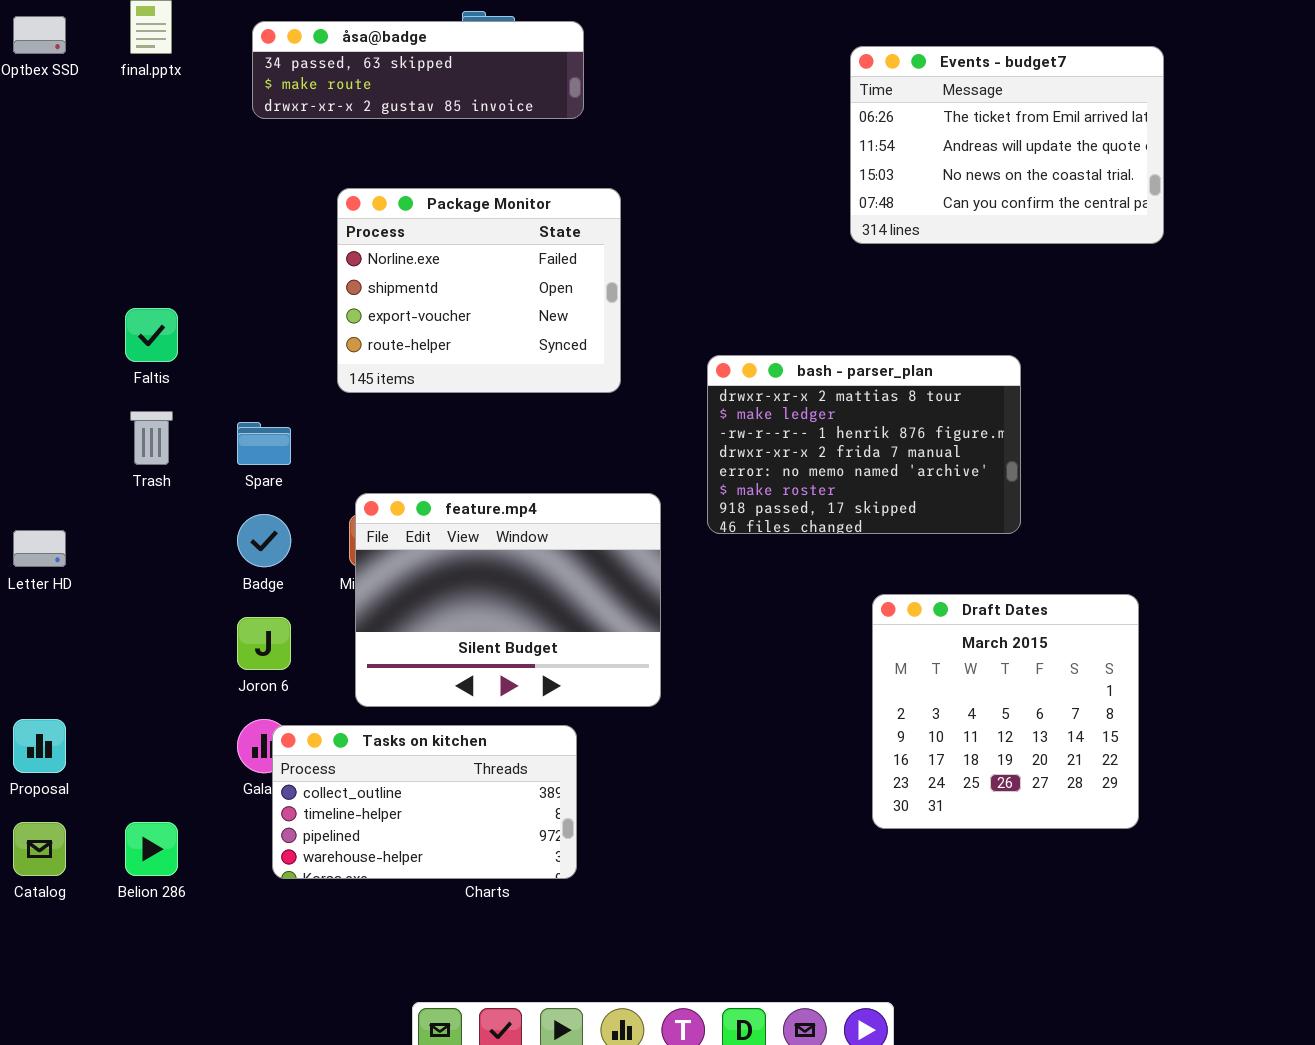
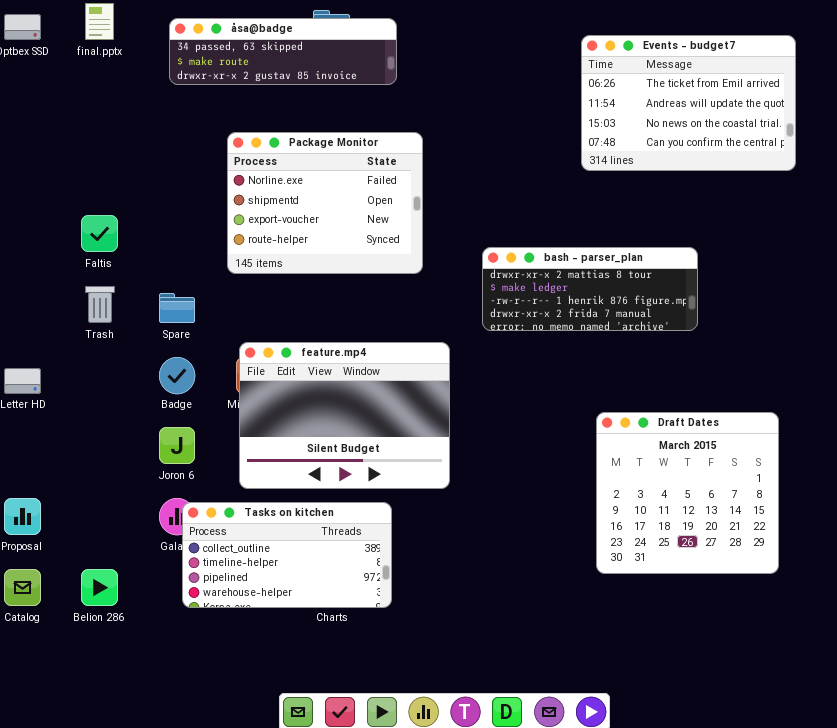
bash - parser_plan: [707,355,1021,534] -> [482,247,698,331], resized

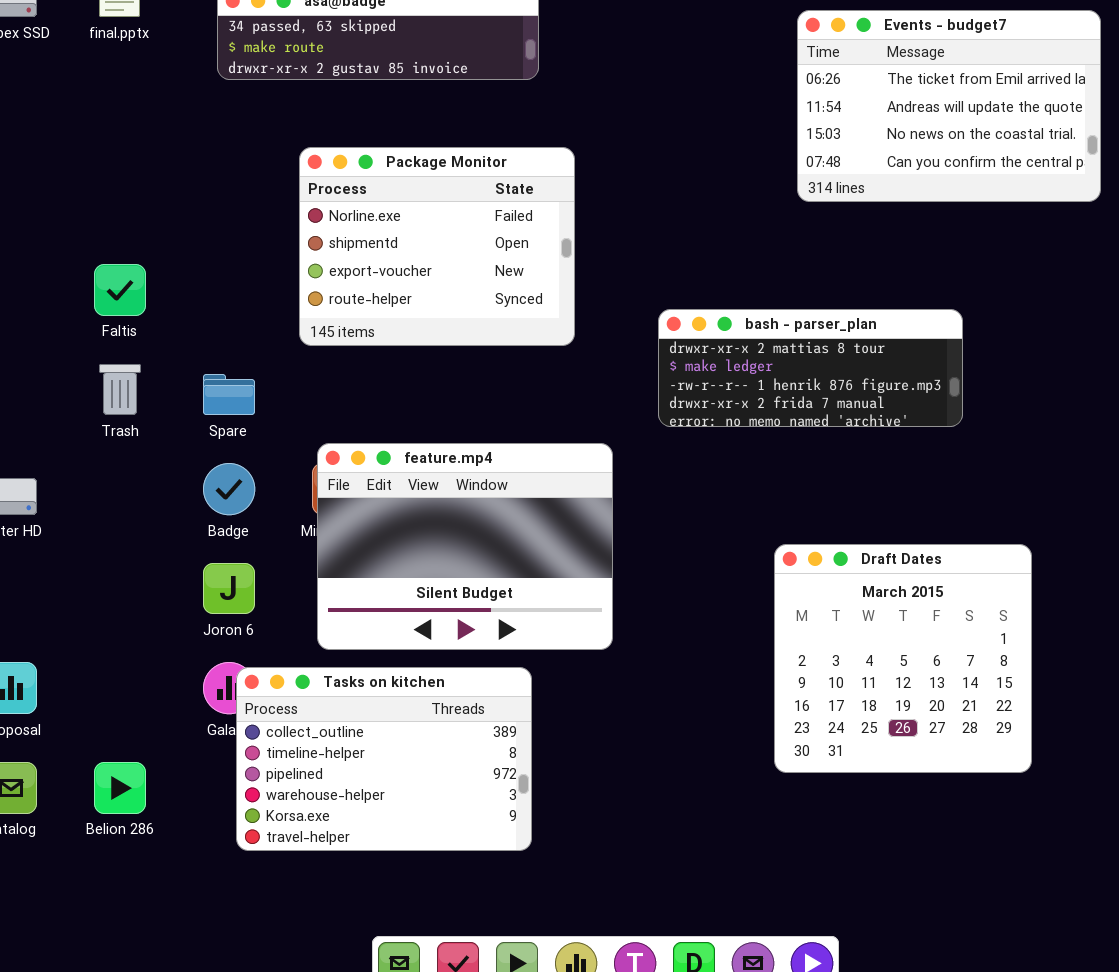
Draft Dates: [596,412,779,574] -> [774,544,1032,773], moved
Tasks on kitchen: [182,502,392,608] -> [236,667,532,851], resized

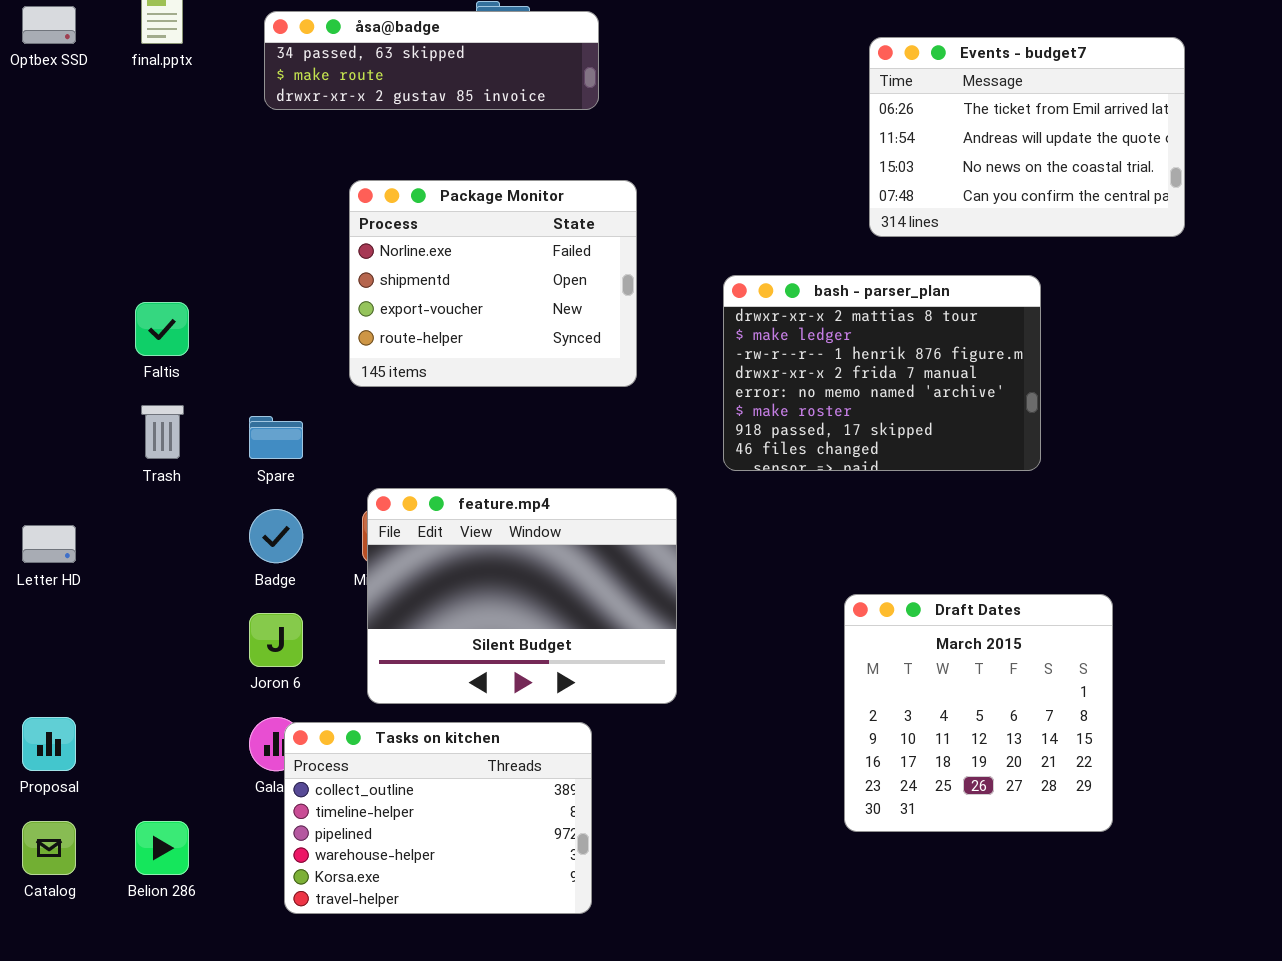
bash - parser_plan: [658,309,963,427] -> [723,275,1041,471], resized

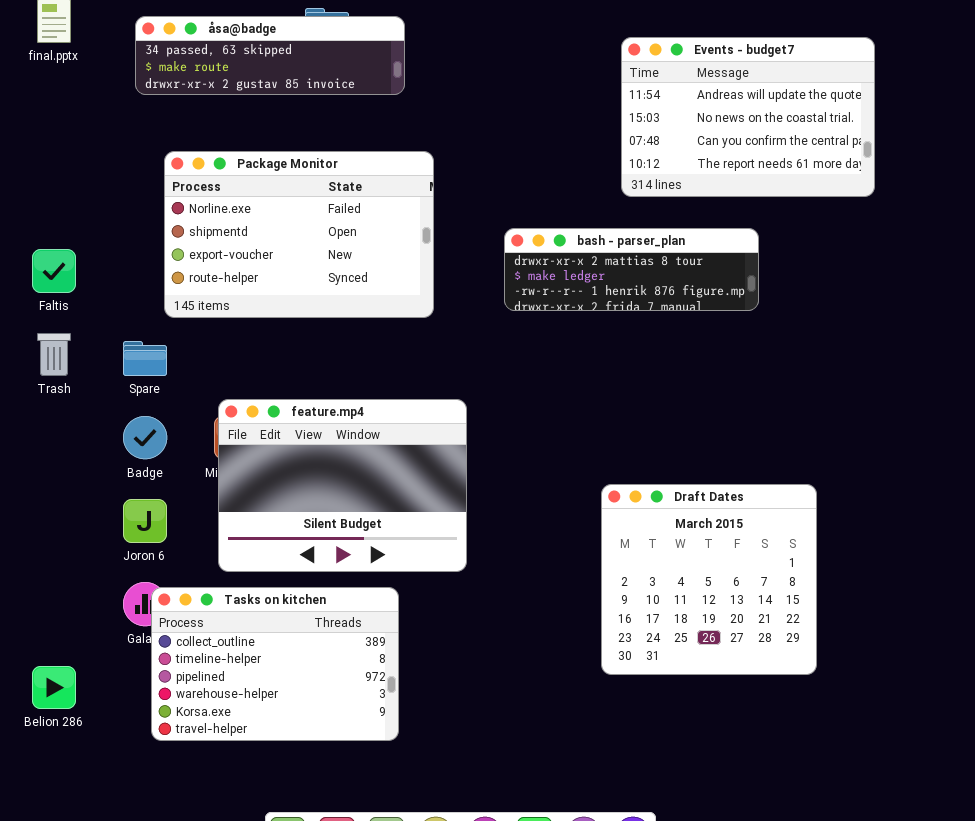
Events - budget7: [869,37,1185,237] -> [621,37,875,197], scrolled down 1 row
Package Monitor: [349,180,637,387] -> [164,151,434,318], resized
bash - parser_plan: [723,275,1041,471] -> [504,228,759,311], resized

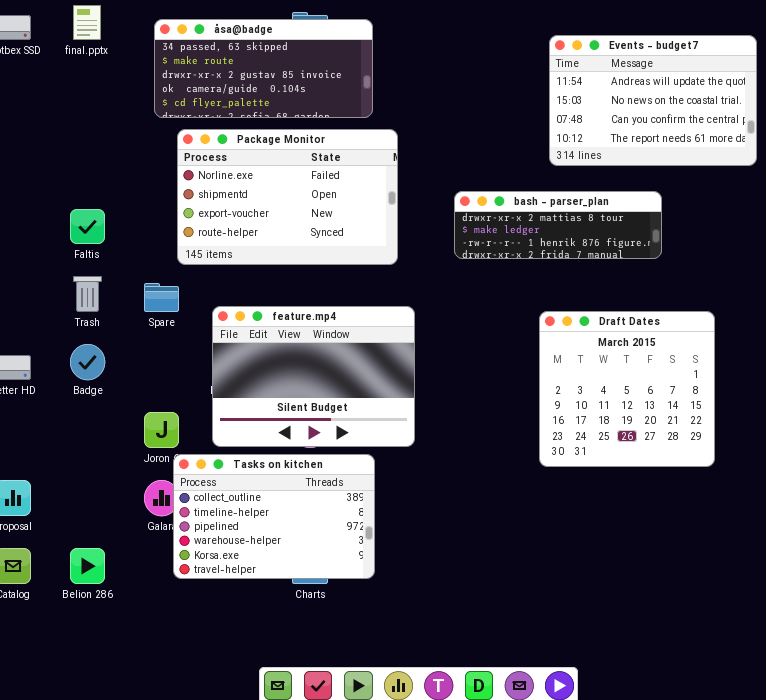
åsa@badge: [135,16,405,95] -> [154,19,373,118], resized
feature.mp4: [218,399,467,572] -> [212,306,415,447], moved
Badge: [123,416,167,459] -> [70,344,105,380], moved
Draft Dates: [601,484,817,675] -> [539,311,715,467], moved
Tasks on kitchen: [151,587,399,741] -> [173,454,375,579], moved

